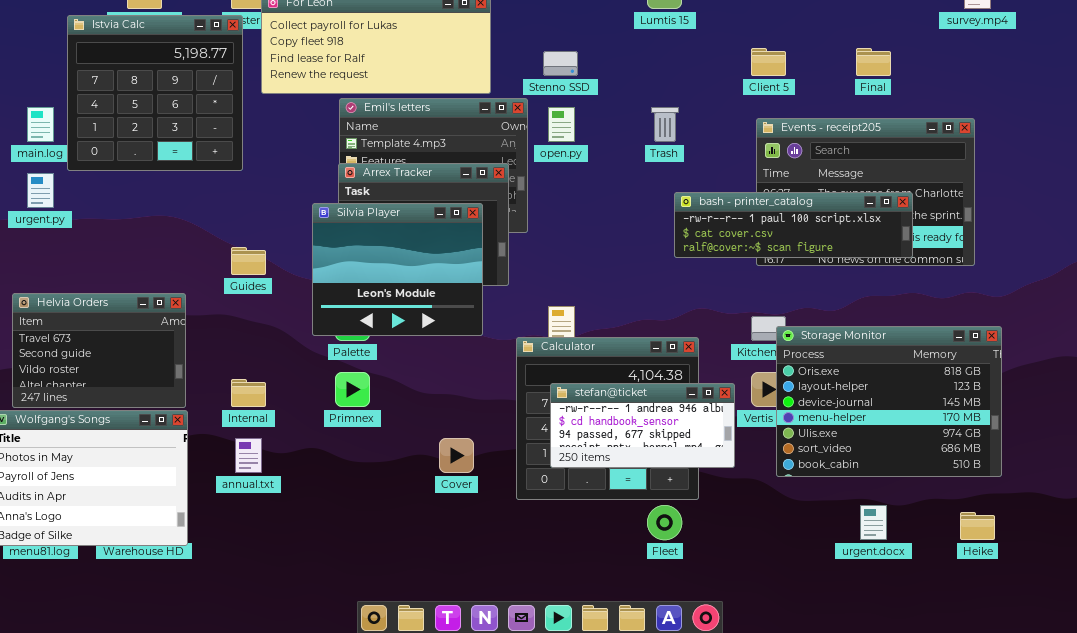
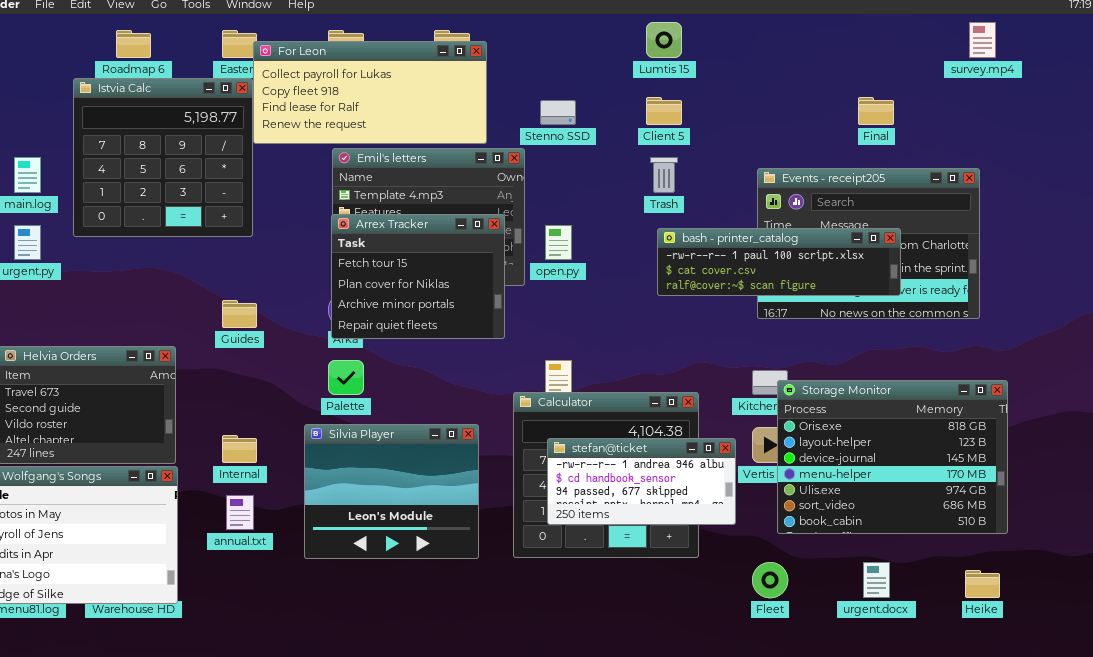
Istvia Calc: [67,15,243,171] -> [73,78,253,237], moved
Client 5: [751,48,786,76] -> [646,97,682,125], moved
open.py: [548,107,575,142] -> [545,225,572,260], moved
bash - printer_catalog: [674,192,913,258] -> [657,228,901,296], moved
Silvia Player: [312,203,483,336] -> [304,424,479,559], moved
Fleet: [647,505,682,540] -> [752,562,788,598], moved

